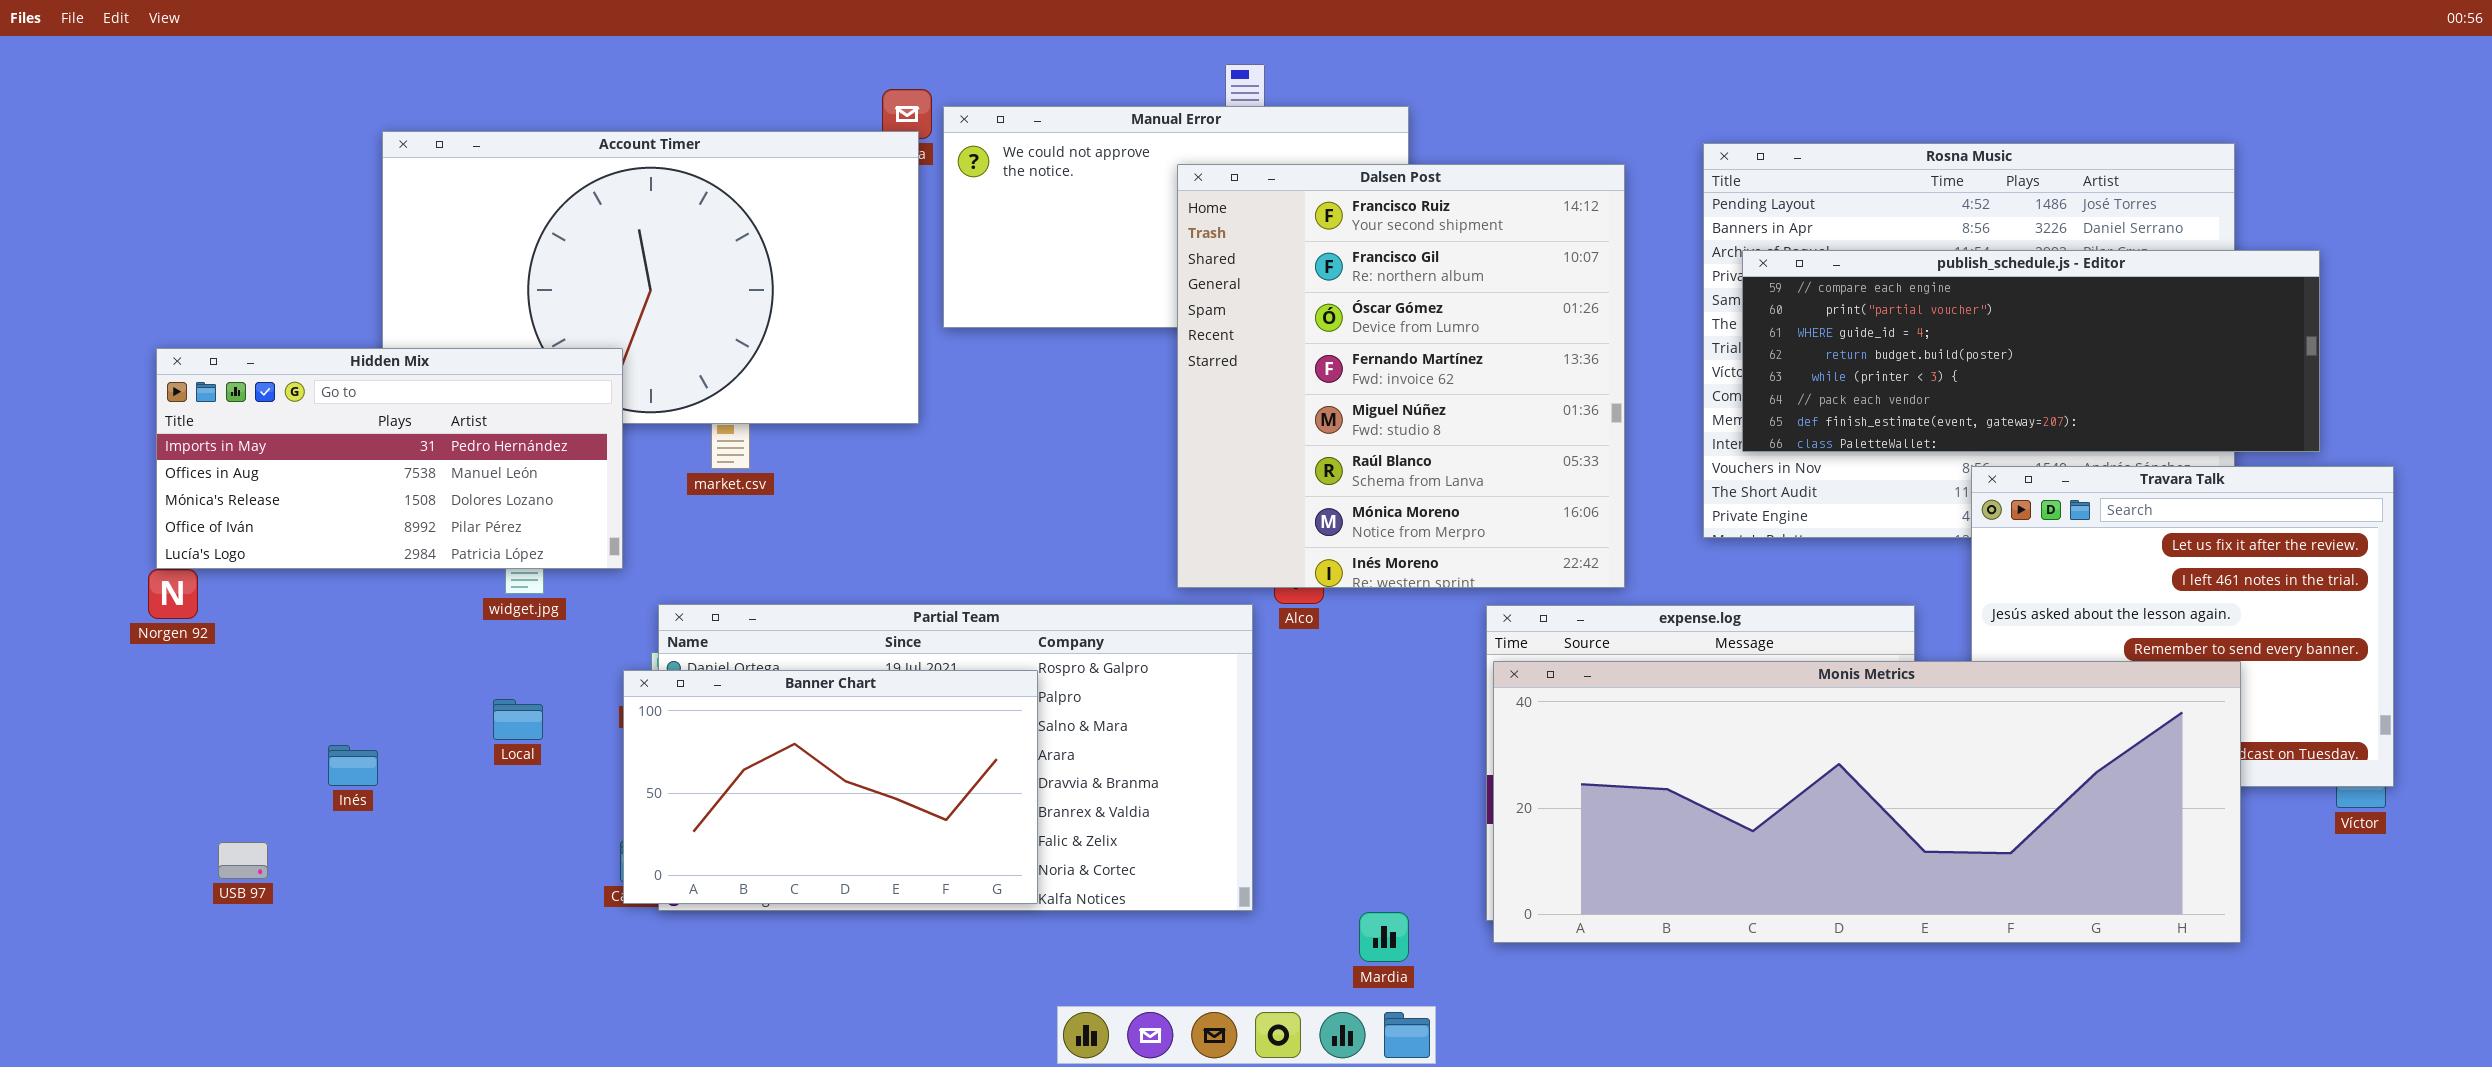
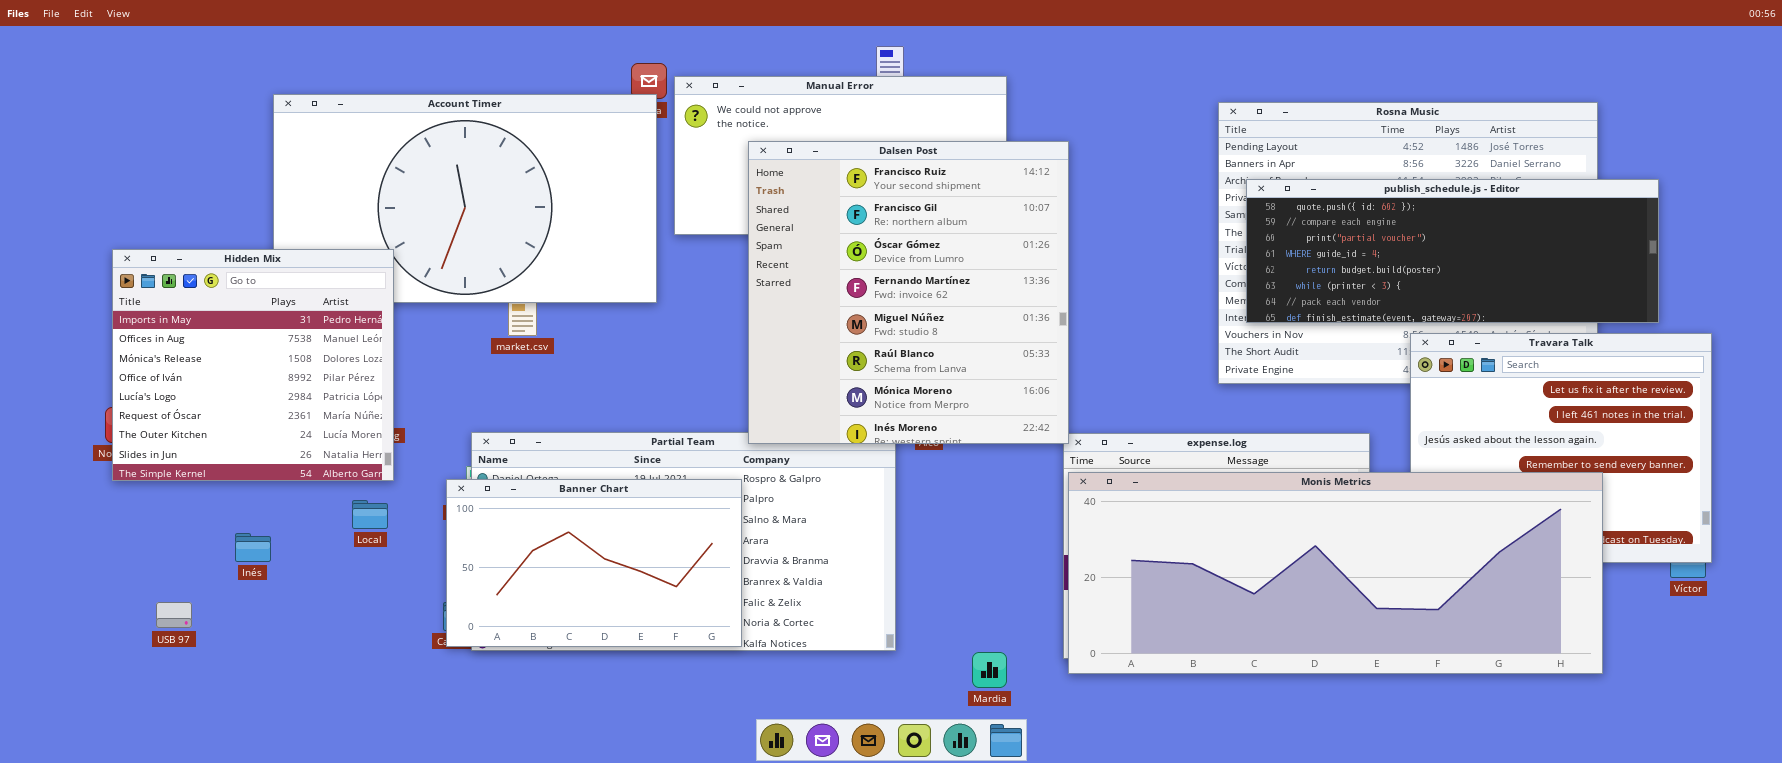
Dalsen Post: [1177,164,1625,588] -> [748,141,1069,444], moved
publish_schedule.js - Editor: [1742,250,2320,452] -> [1246,179,1659,323], scrolled up 1 row
Hidden Mix: [156,348,623,569] -> [112,249,394,481], resized

